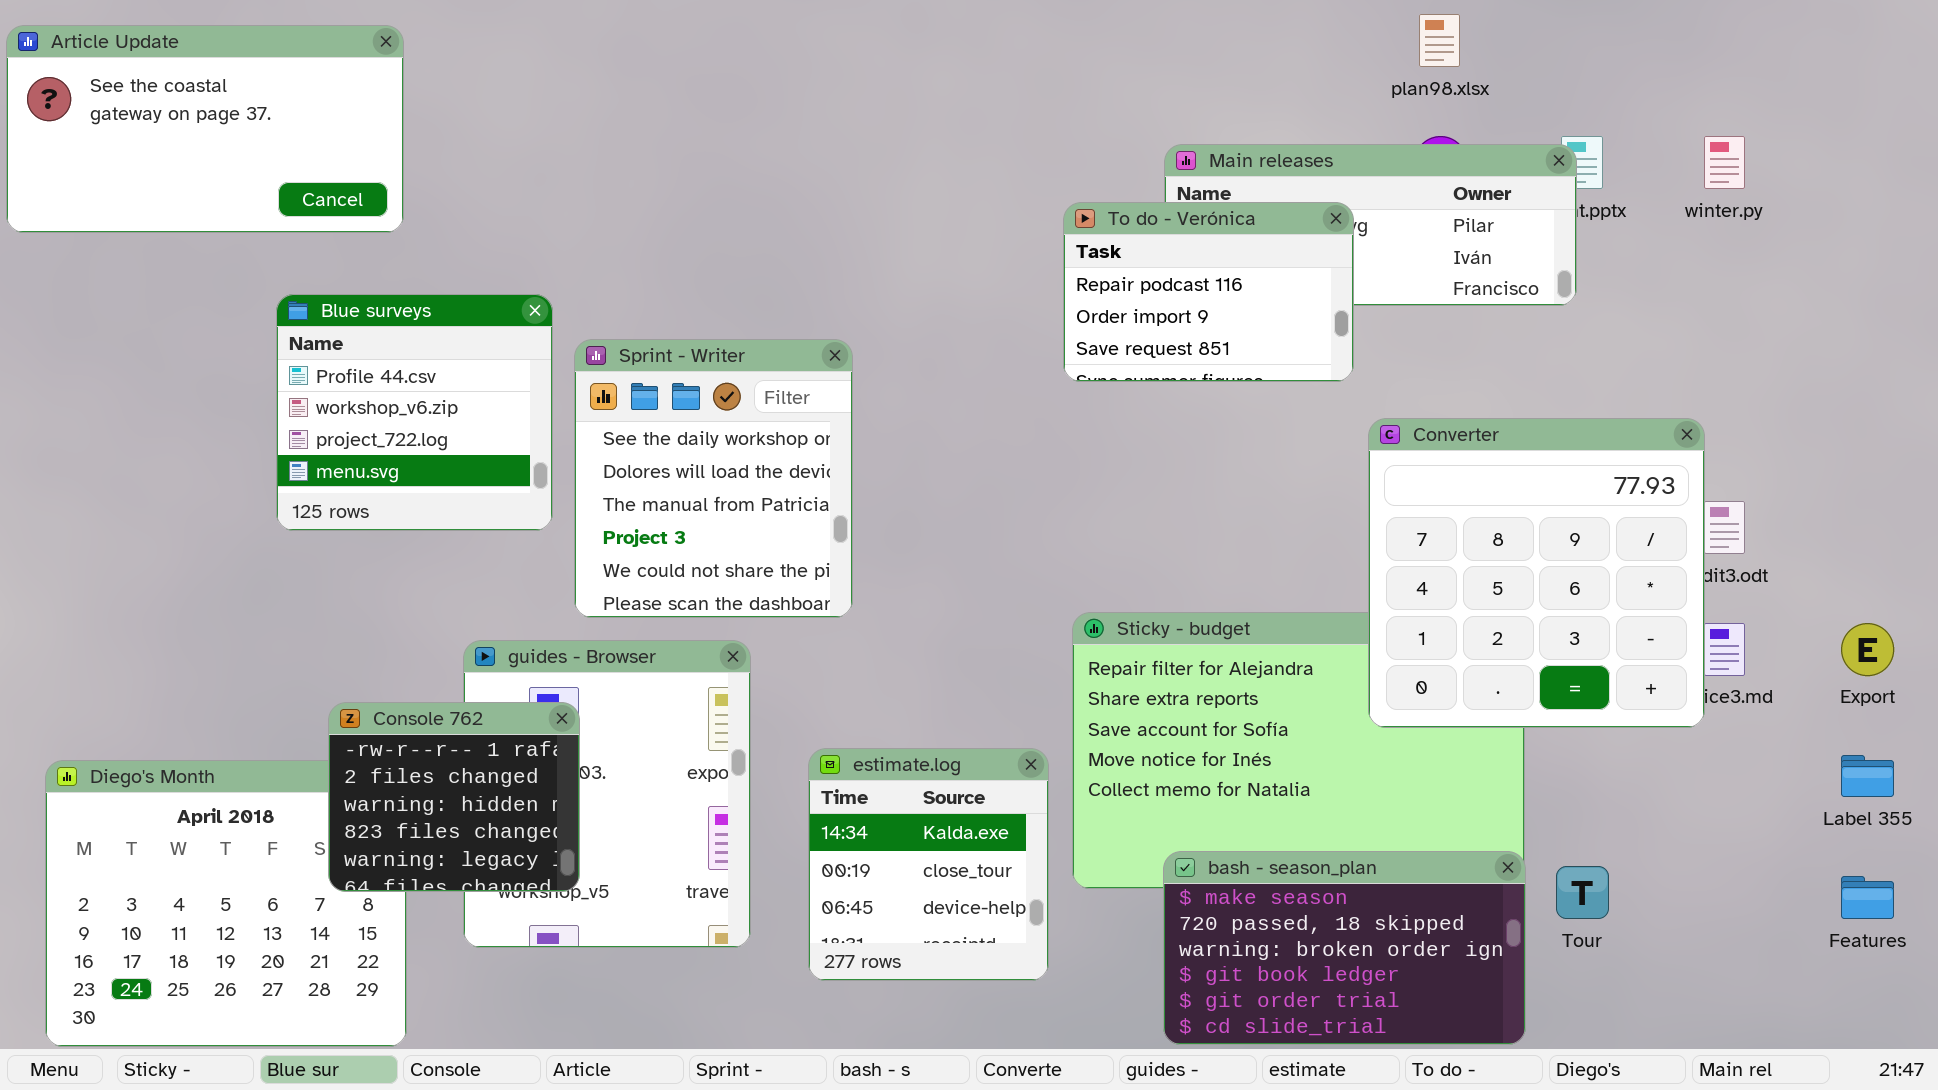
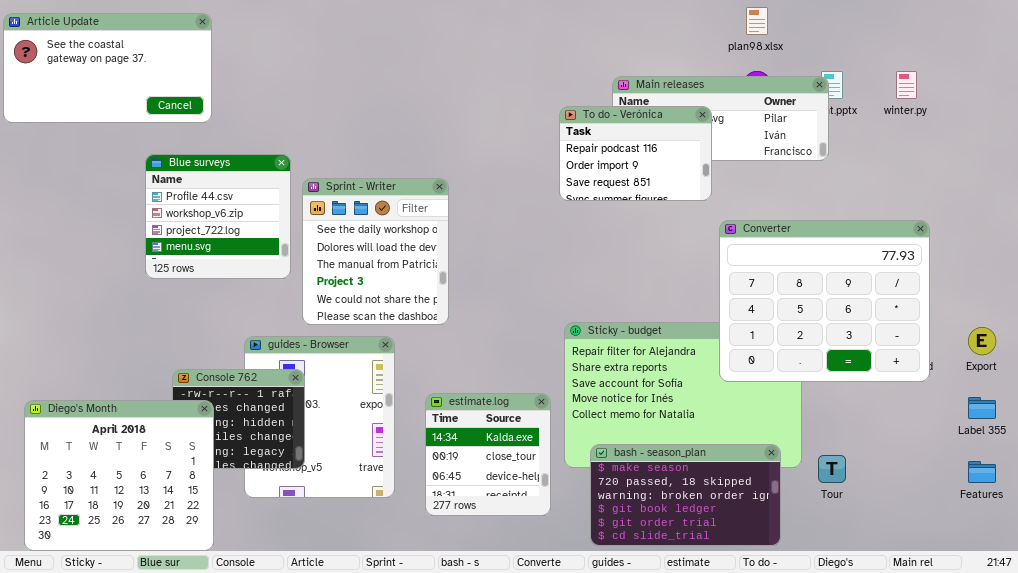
Converter: [1368,418,1705,728] -> [719,220,930,382], resized
Diego's Month: [45,760,407,1047] -> [24,400,214,551], raised
bash - season_plan: [1163,851,1526,1045] -> [590,444,781,546], moved

